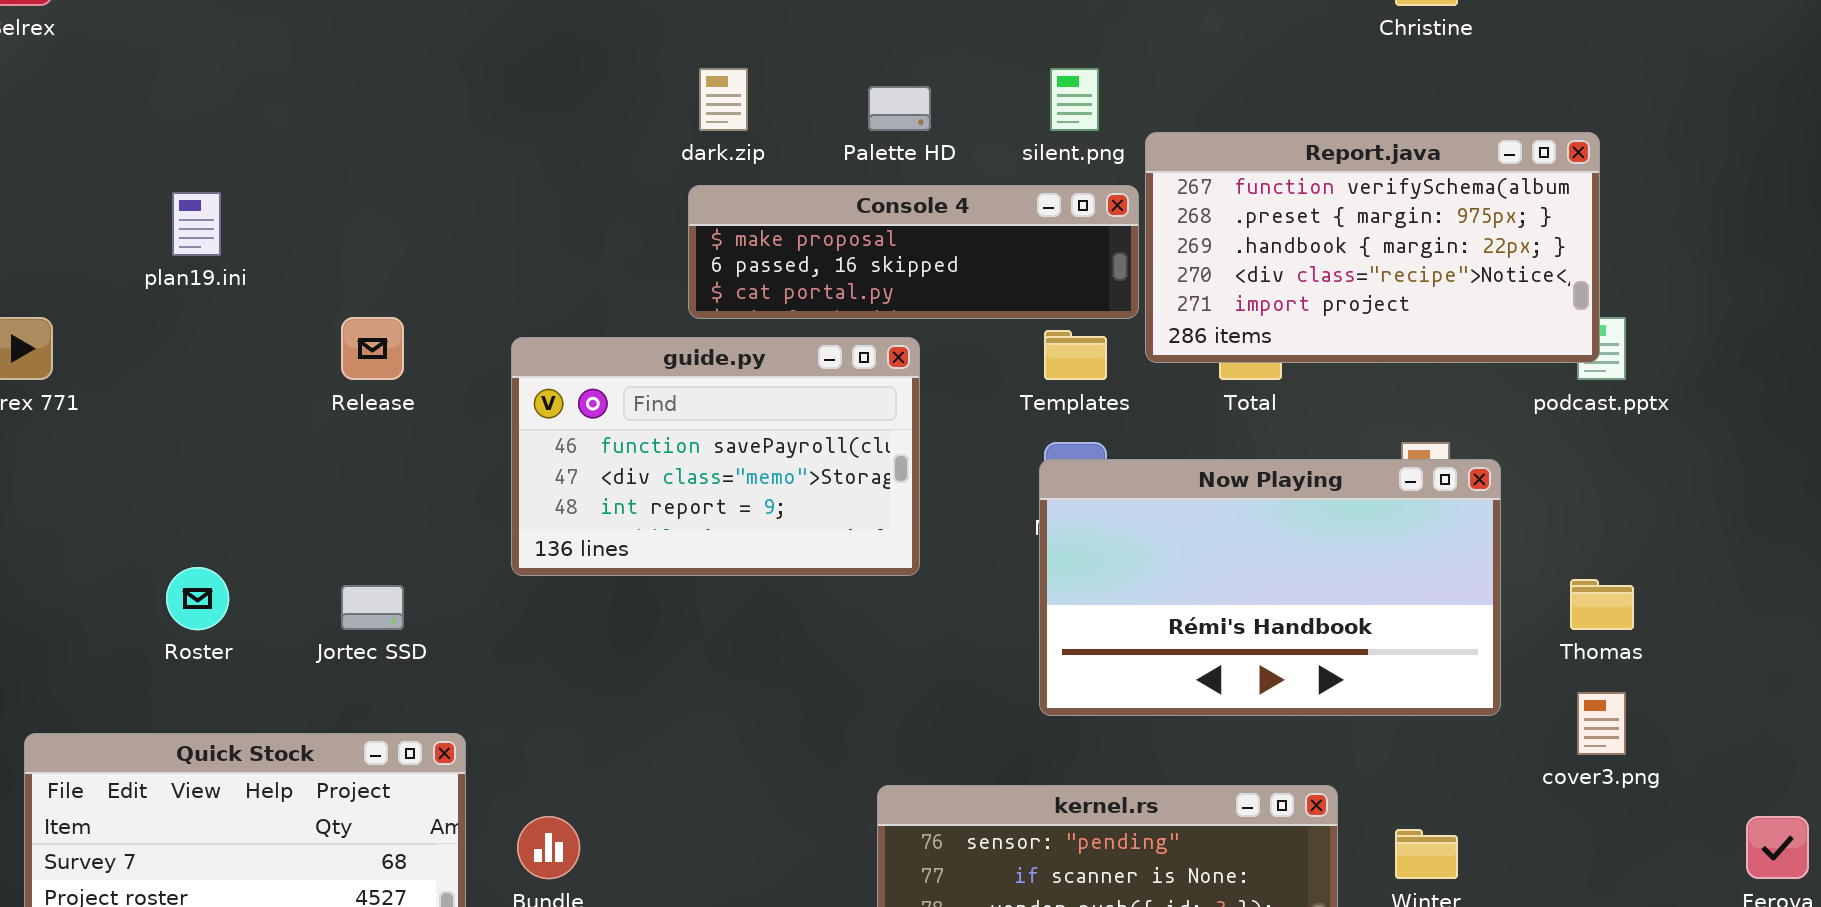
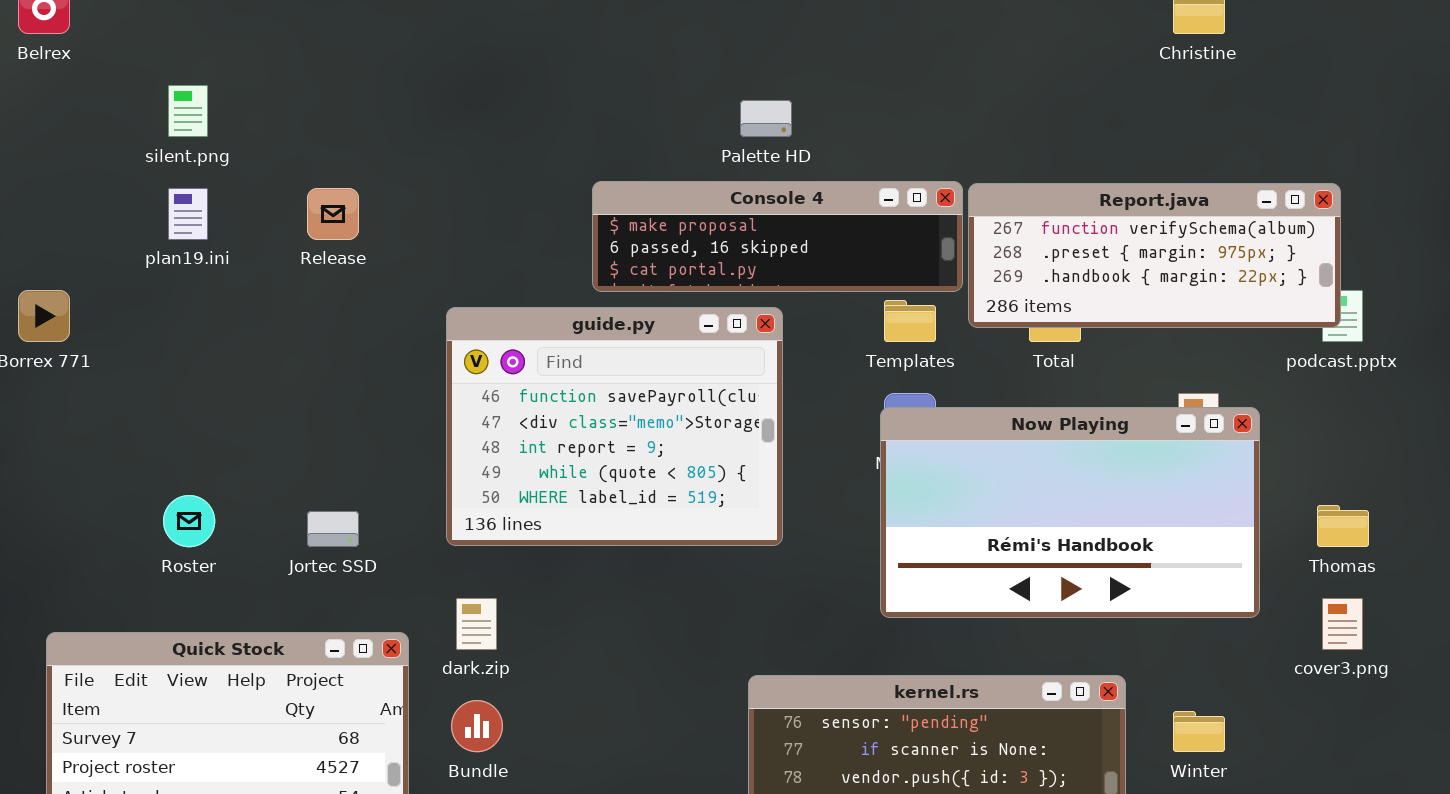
dark.zip: [699,68,748,131] -> [456,598,497,650], moved
silent.png: [1050,68,1099,131] -> [168,85,208,137], moved
Report.java: [1145,132,1600,363] -> [968,183,1341,328], resized
Release: [341,317,404,380] -> [307,188,359,240], moved
guide.py: [511,337,920,576] -> [446,307,783,546], resized

